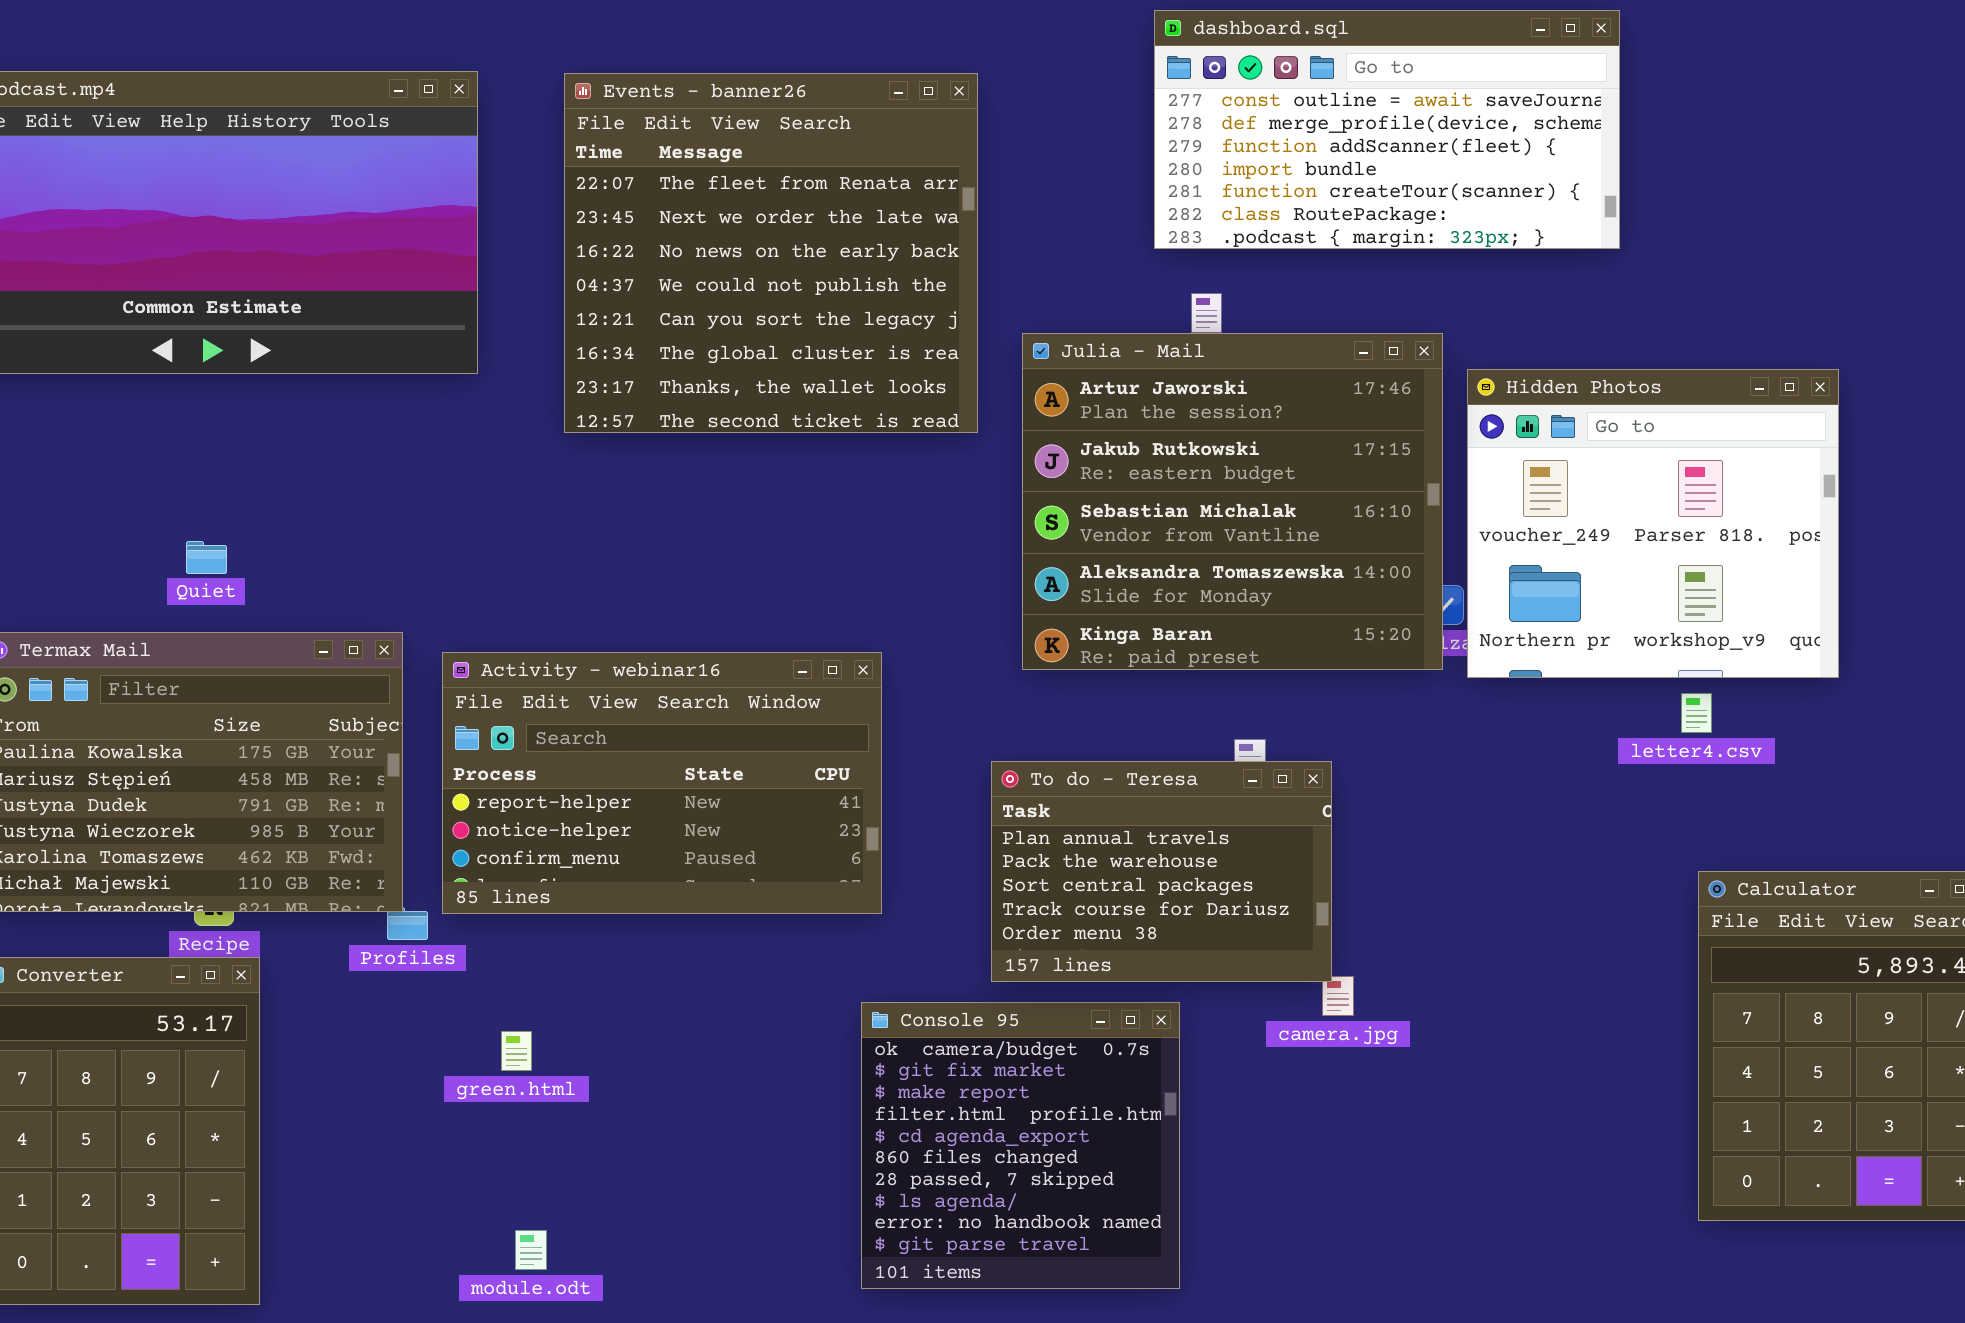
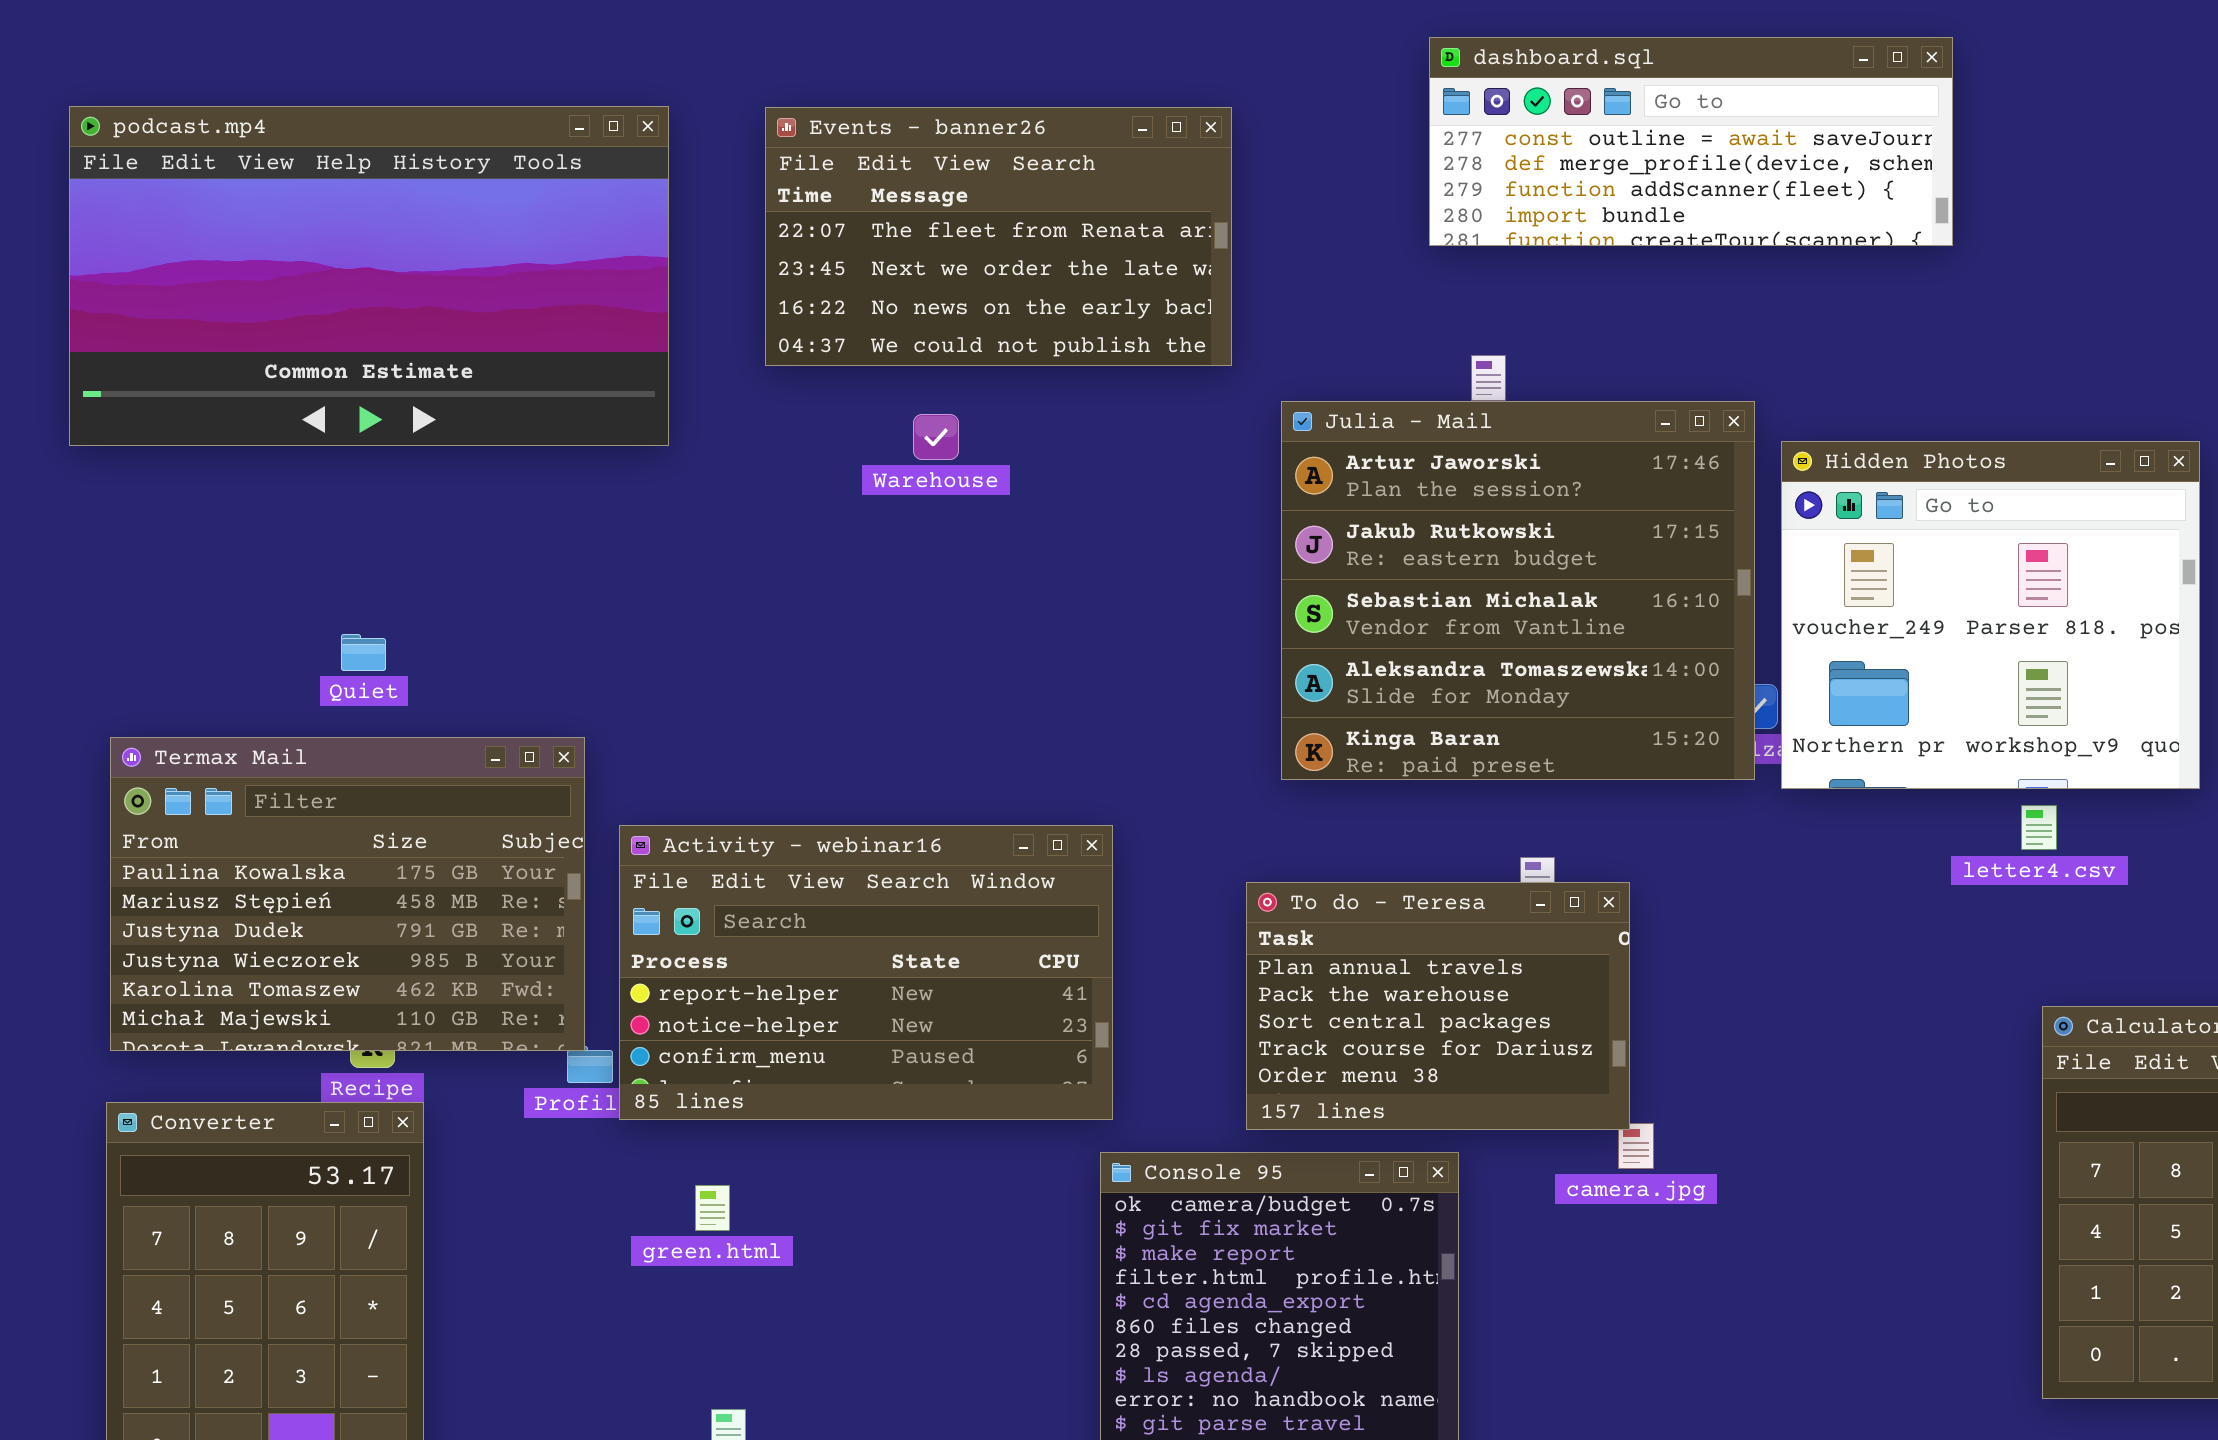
dashboard.sql: [1154,10,1620,249] -> [1429,37,1953,246], resized
Events - banner26: [564,73,978,433] -> [765,107,1232,366], resized
Activity - webinar16: [442,652,882,914] -> [619,825,1113,1120], moved

